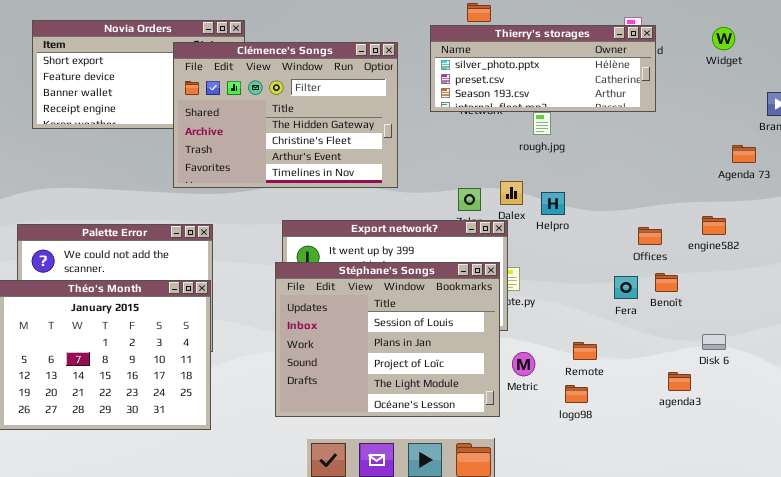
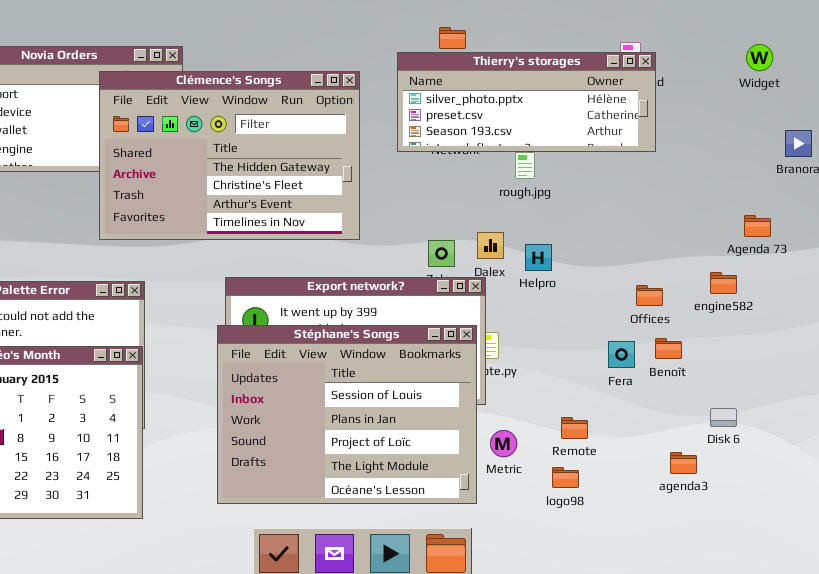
Widget: [712,27,735,50] -> [746,44,773,71], moved
Agenda 73: [732,145,756,163] -> [744,215,771,237], moved

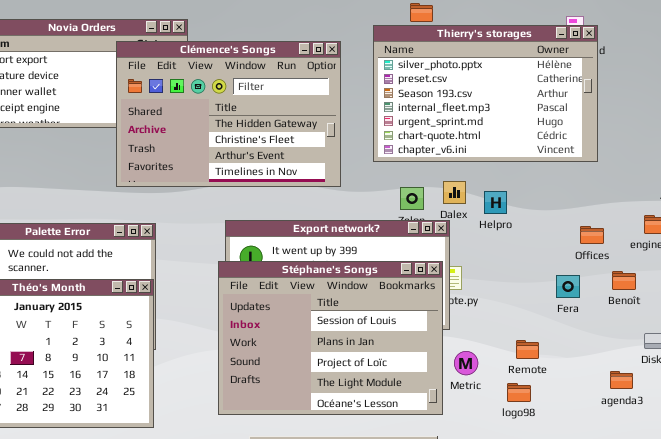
Thierry's storages: [397,52,656,152] -> [373,25,598,162], resized
Benoît: [655,338,682,359] -> [612,271,636,290], moved

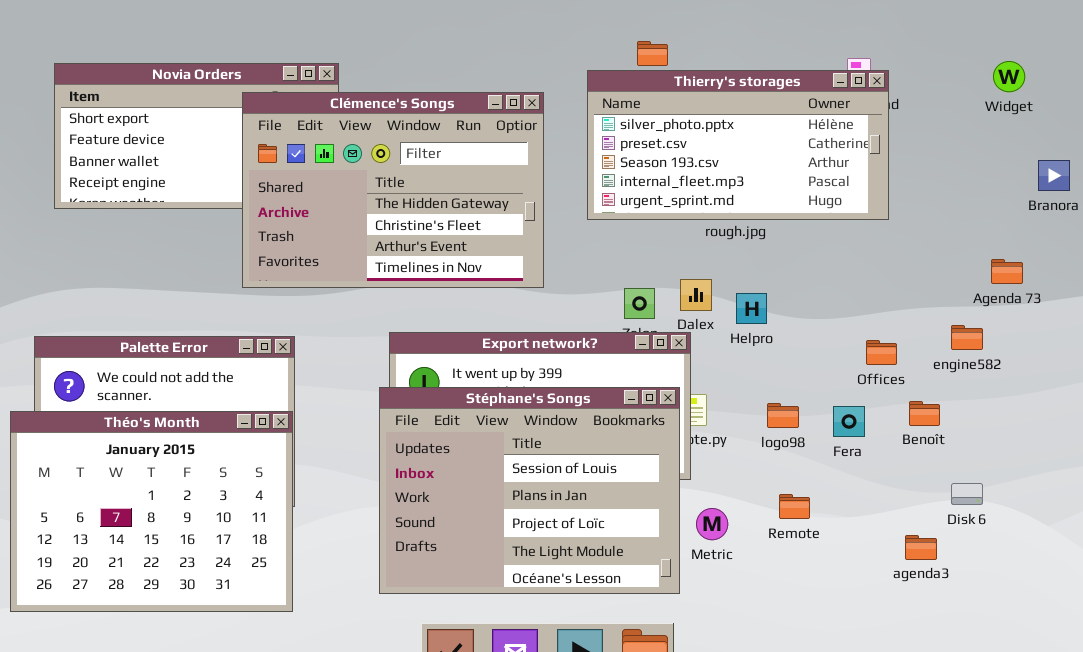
Thierry's storages: [373,25,598,162] -> [587,70,889,220], resized
logo98: [507,383,531,402] -> [767,403,799,428], moved

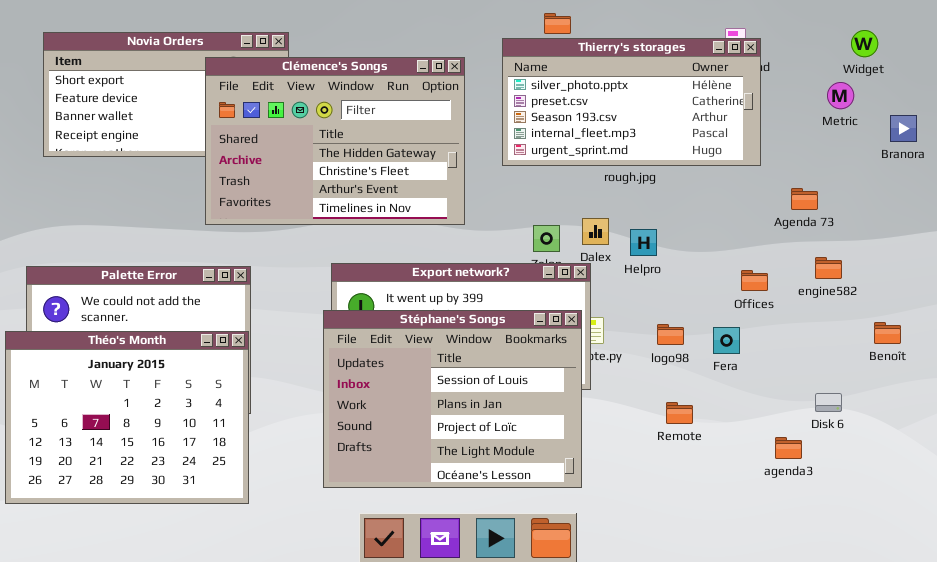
Agenda 73: [991,259,1023,284] -> [791,188,818,210], moved
Benoît: [909,401,940,426] -> [874,322,901,344], moved
Metric: [696,508,728,540] -> [827,82,854,109], moved

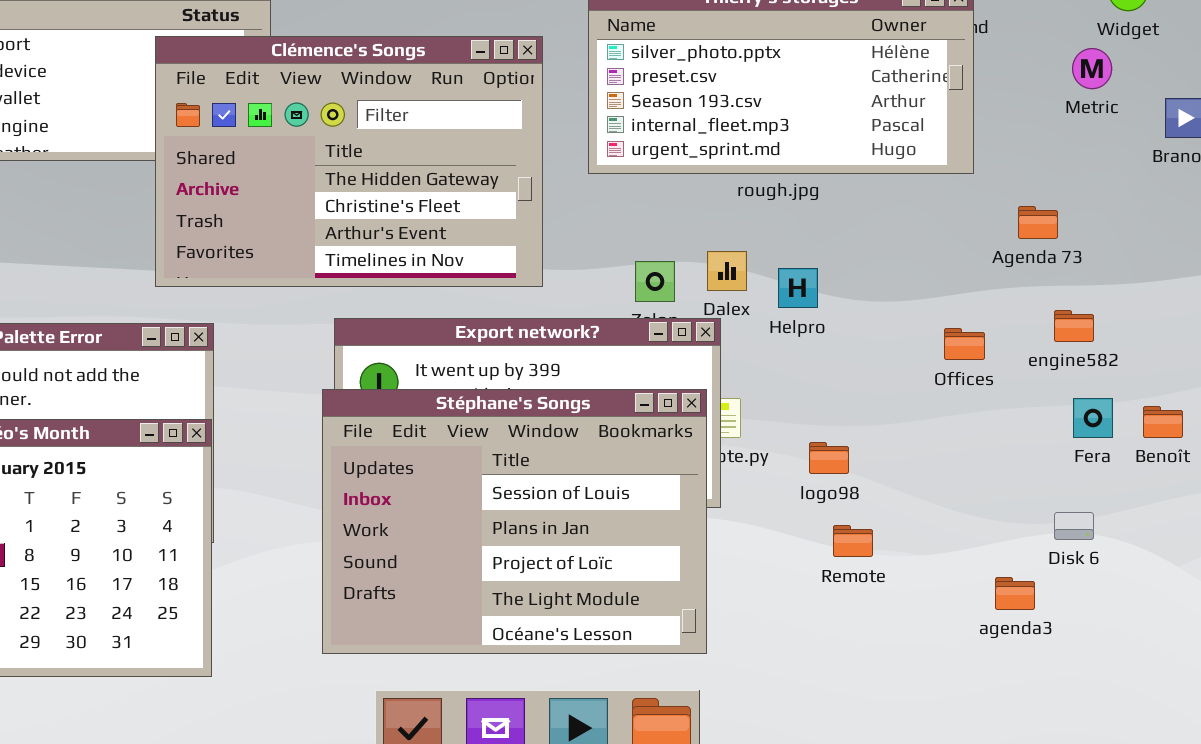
Clémence's Songs: [205,57,465,225] -> [155,36,543,287], moved
logo98: [657,324,684,345] -> [809,442,849,474], moved
Fera: [713,327,740,354] -> [1073,398,1113,438], moved

